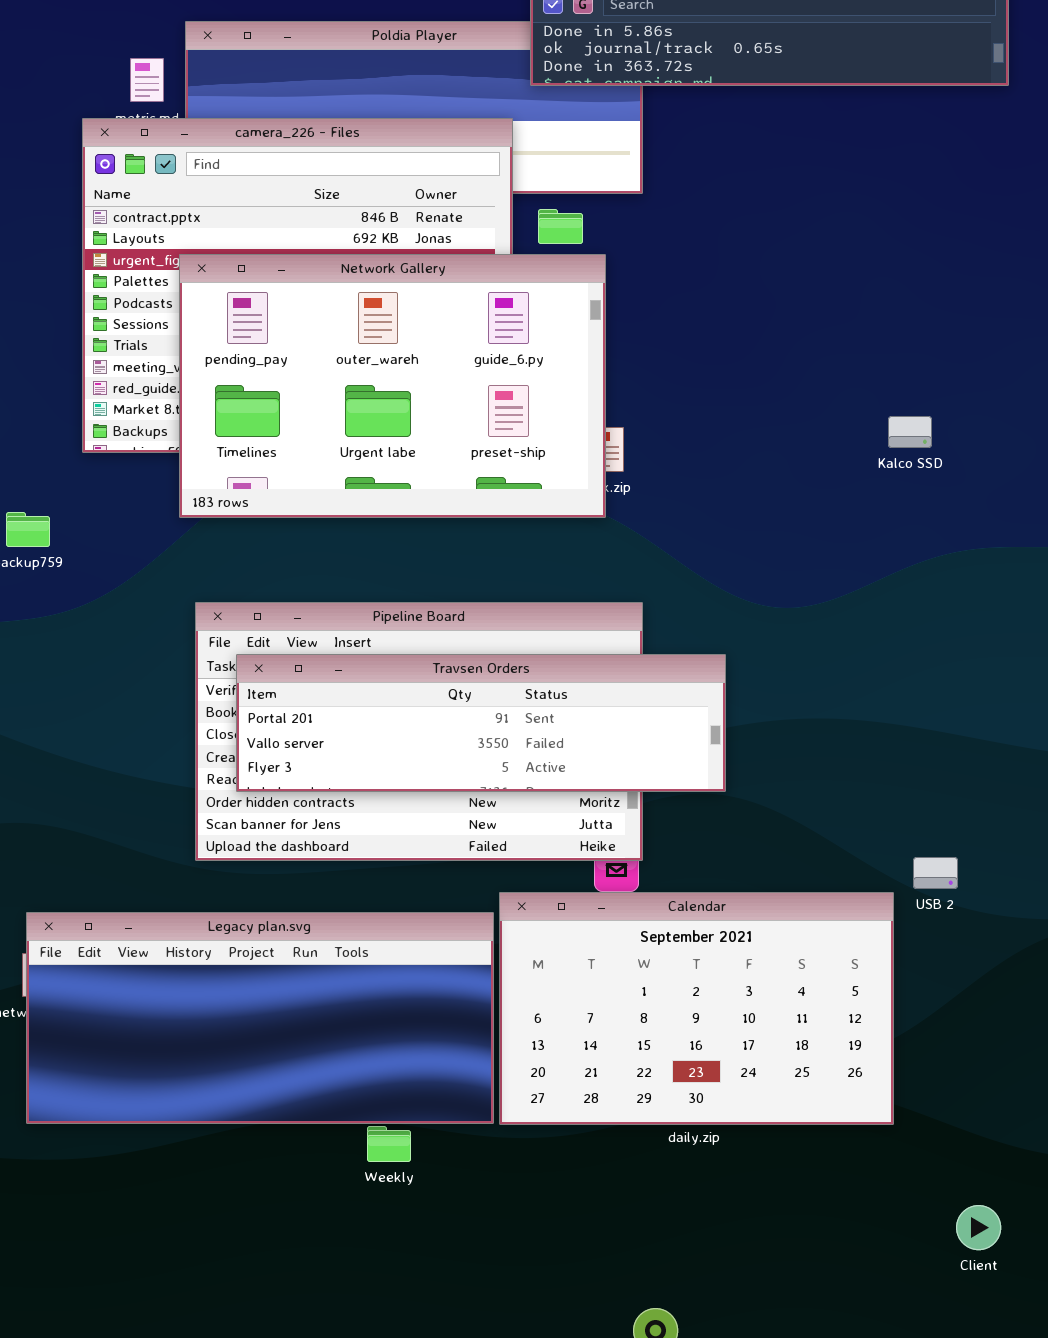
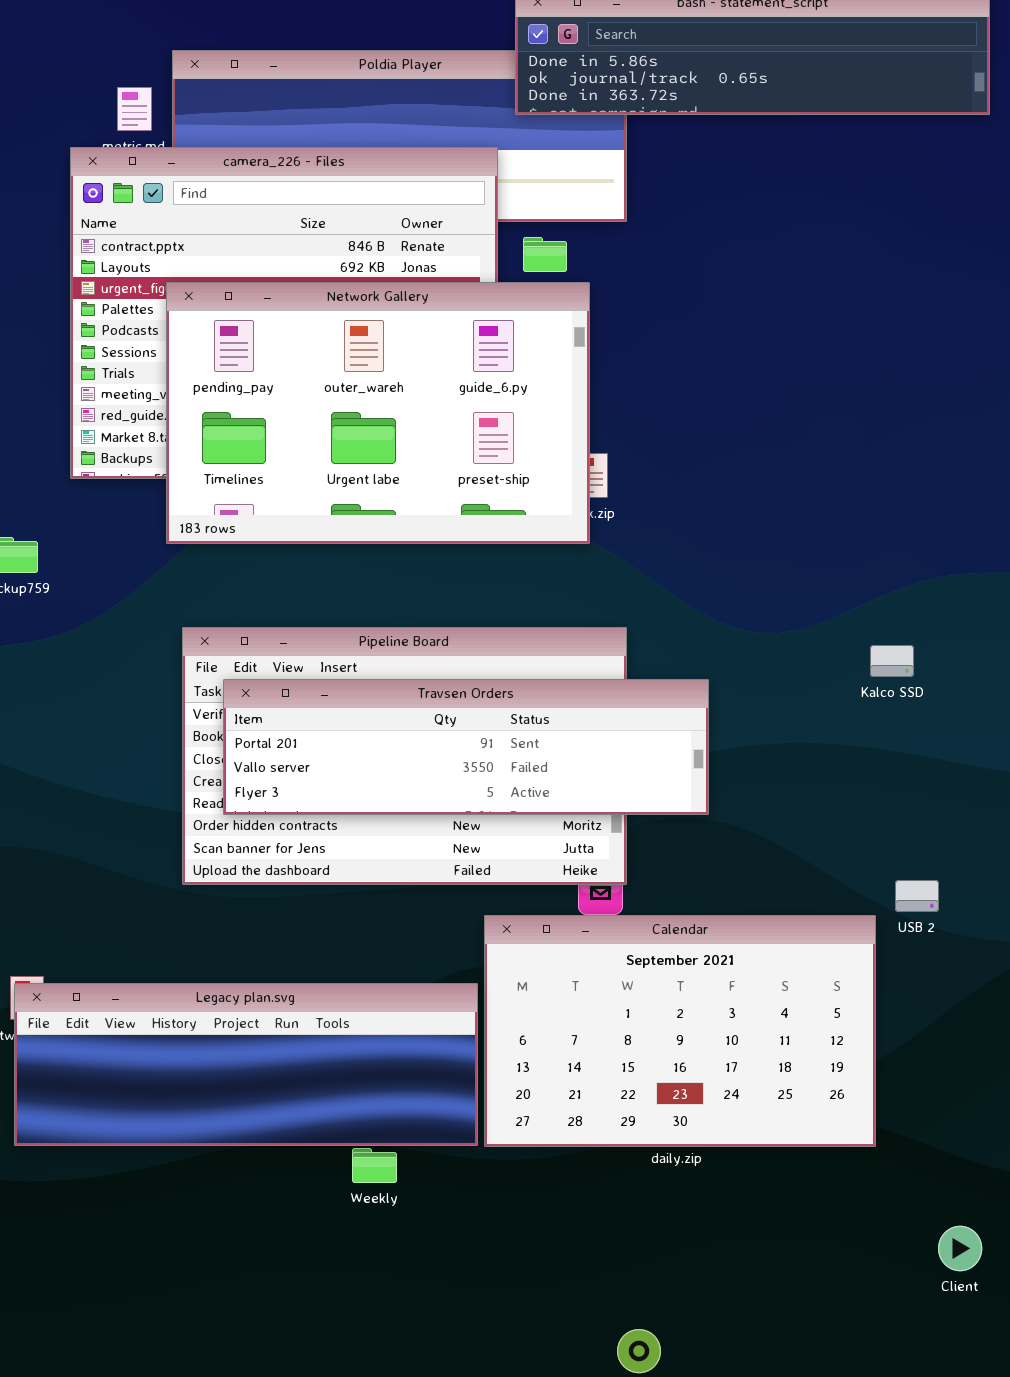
Kalco SSD: [888,416,932,448] -> [870,645,914,677], moved
Legacy plan.svg: [26,912,494,1124] -> [14,983,478,1146], resized

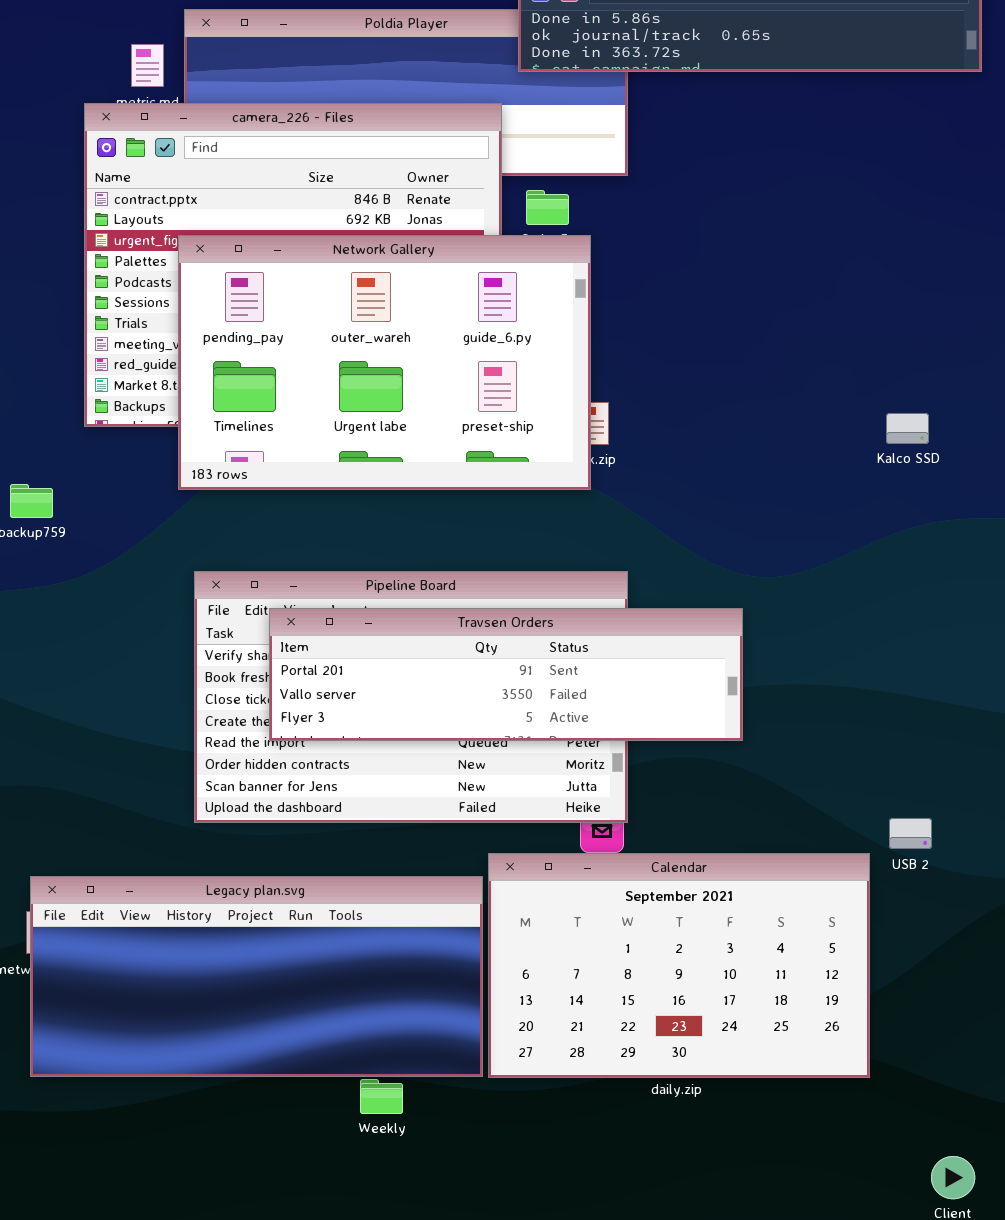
Kalco SSD: [870,645,914,677] -> [886,413,929,444], moved
Travsen Orders: [223,679,709,815] -> [269,608,743,741], moved
Legacy plan.svg: [14,983,478,1146] -> [30,876,483,1077], resized

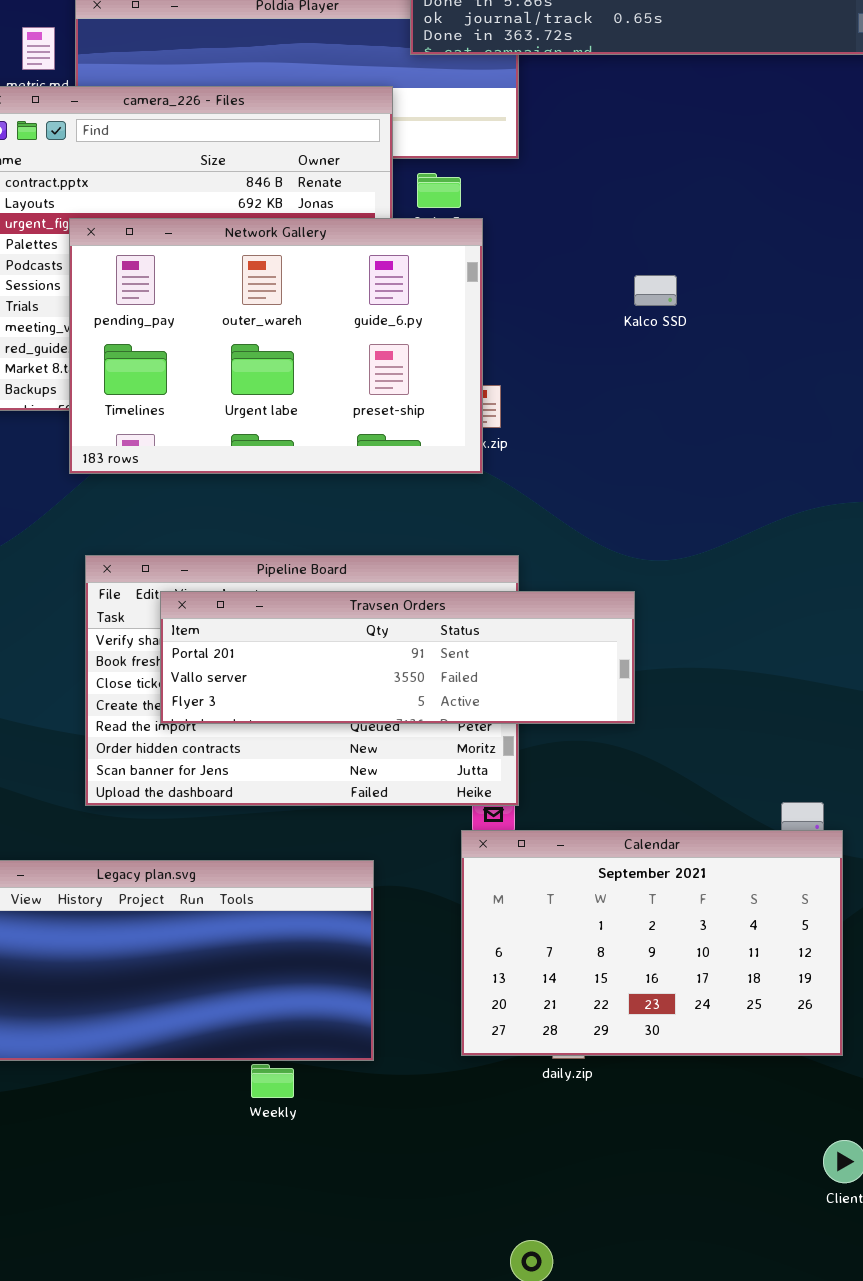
Kalco SSD: [886,413,929,444] -> [634,275,677,306], moved
Calendar: [488,853,870,1078] -> [461,830,843,1056], moved

